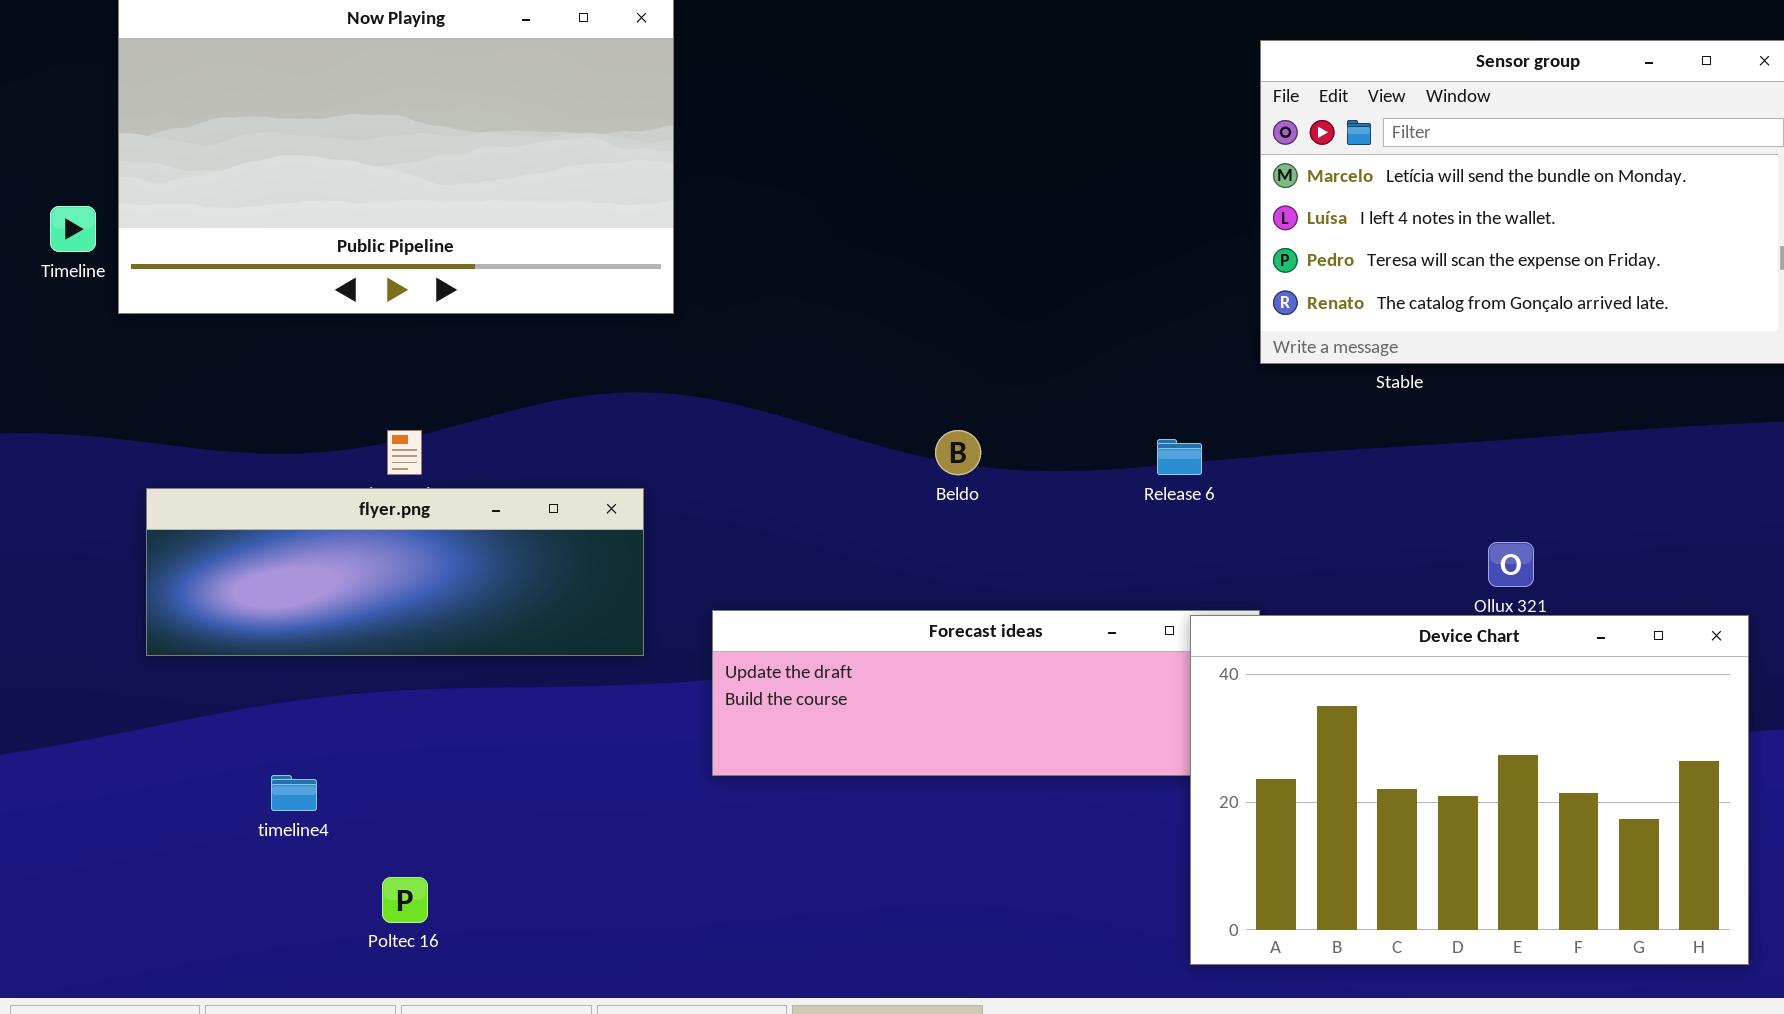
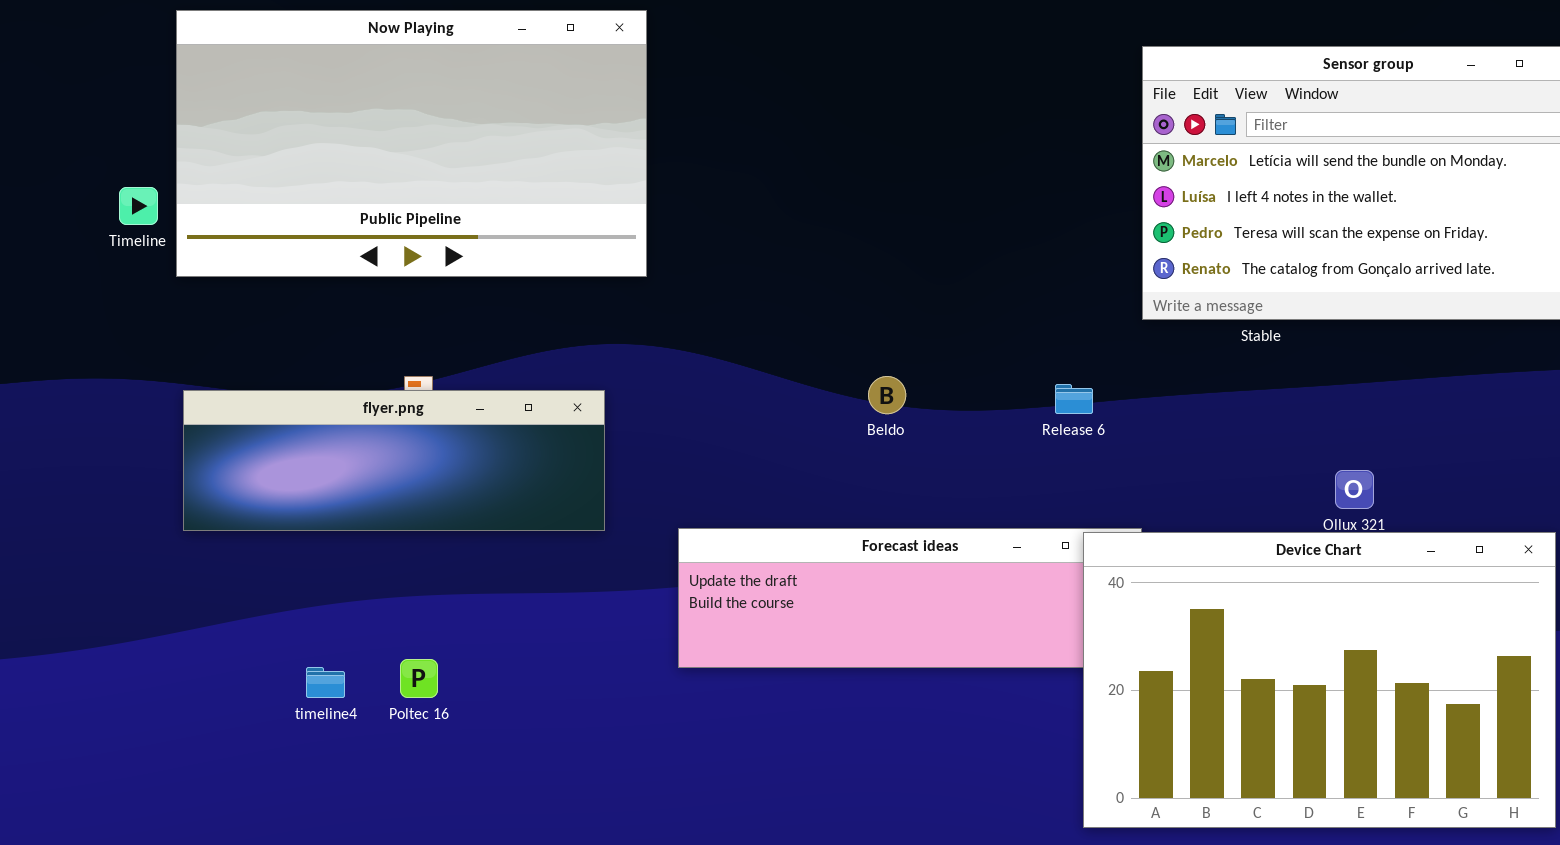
flyer.png: [146,488,644,656] -> [183,390,605,531], moved
Poltec 16: [382,877,428,923] -> [400,659,438,698], moved

